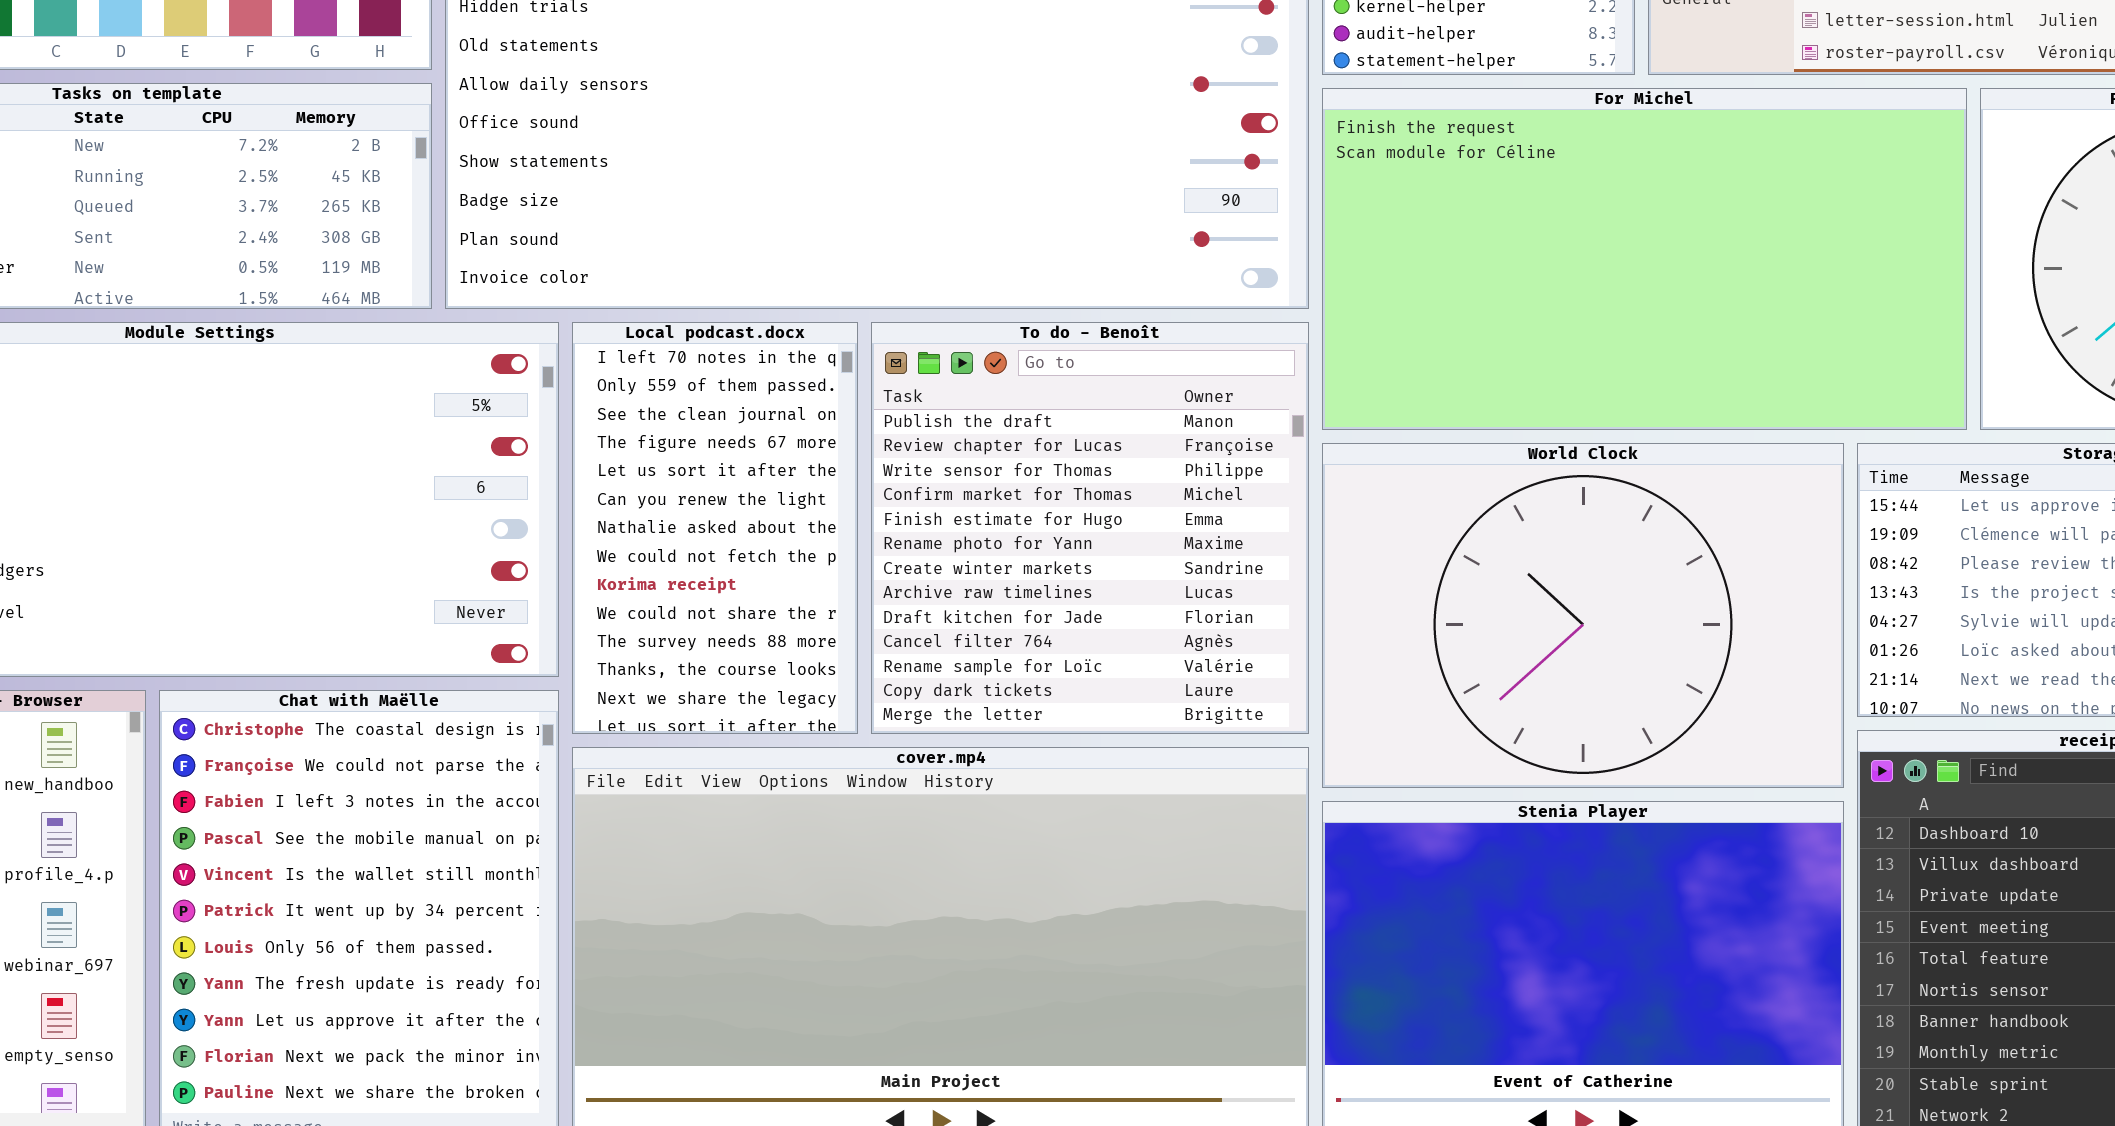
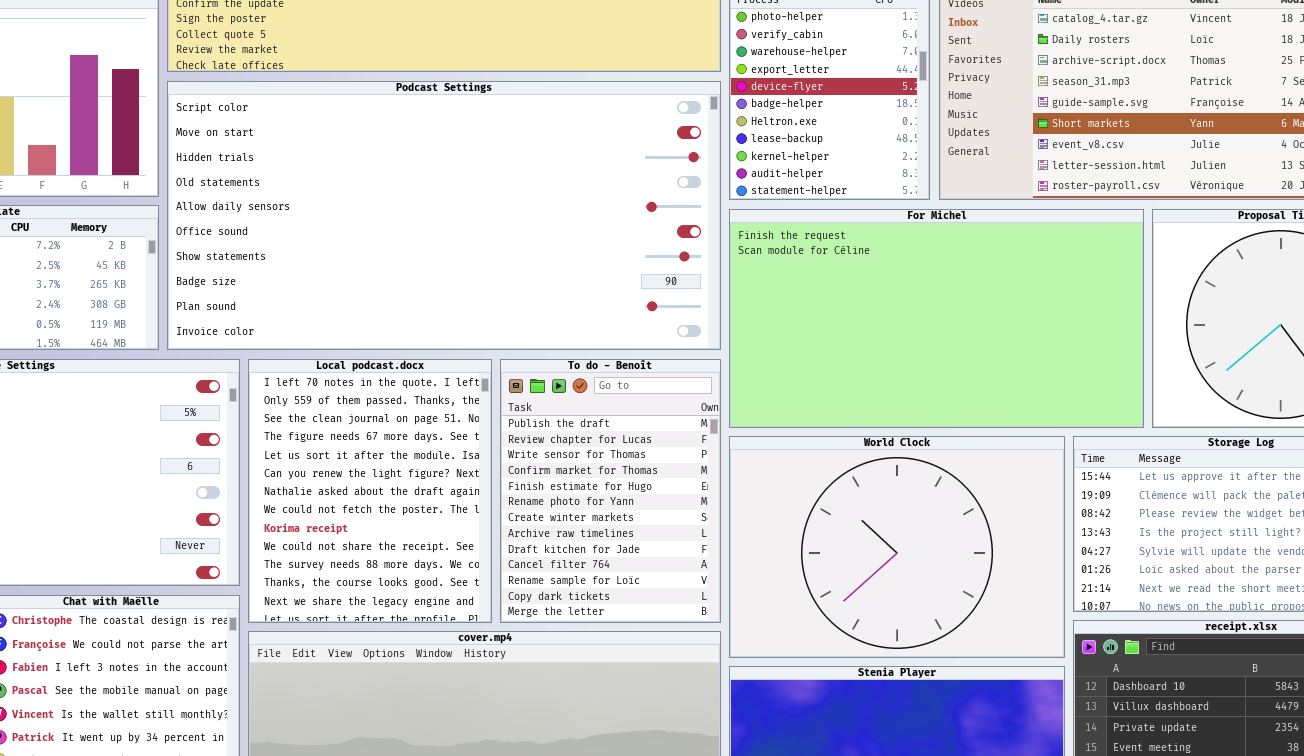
Local podcast.docx: [572,322,858,734] -> [248,359,492,623], resized
To do - Benoît: [871,322,1309,734] -> [500,359,721,623], resized

